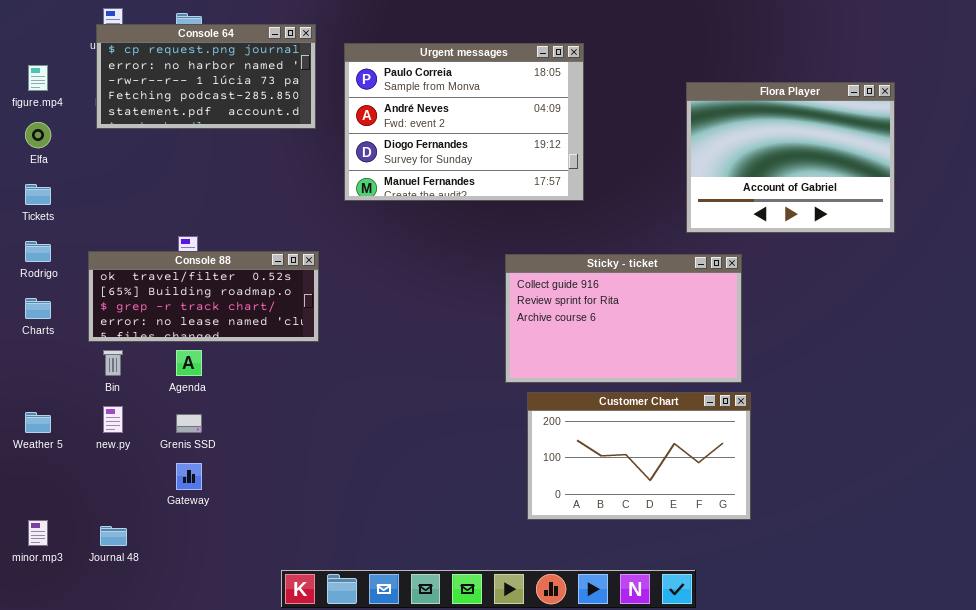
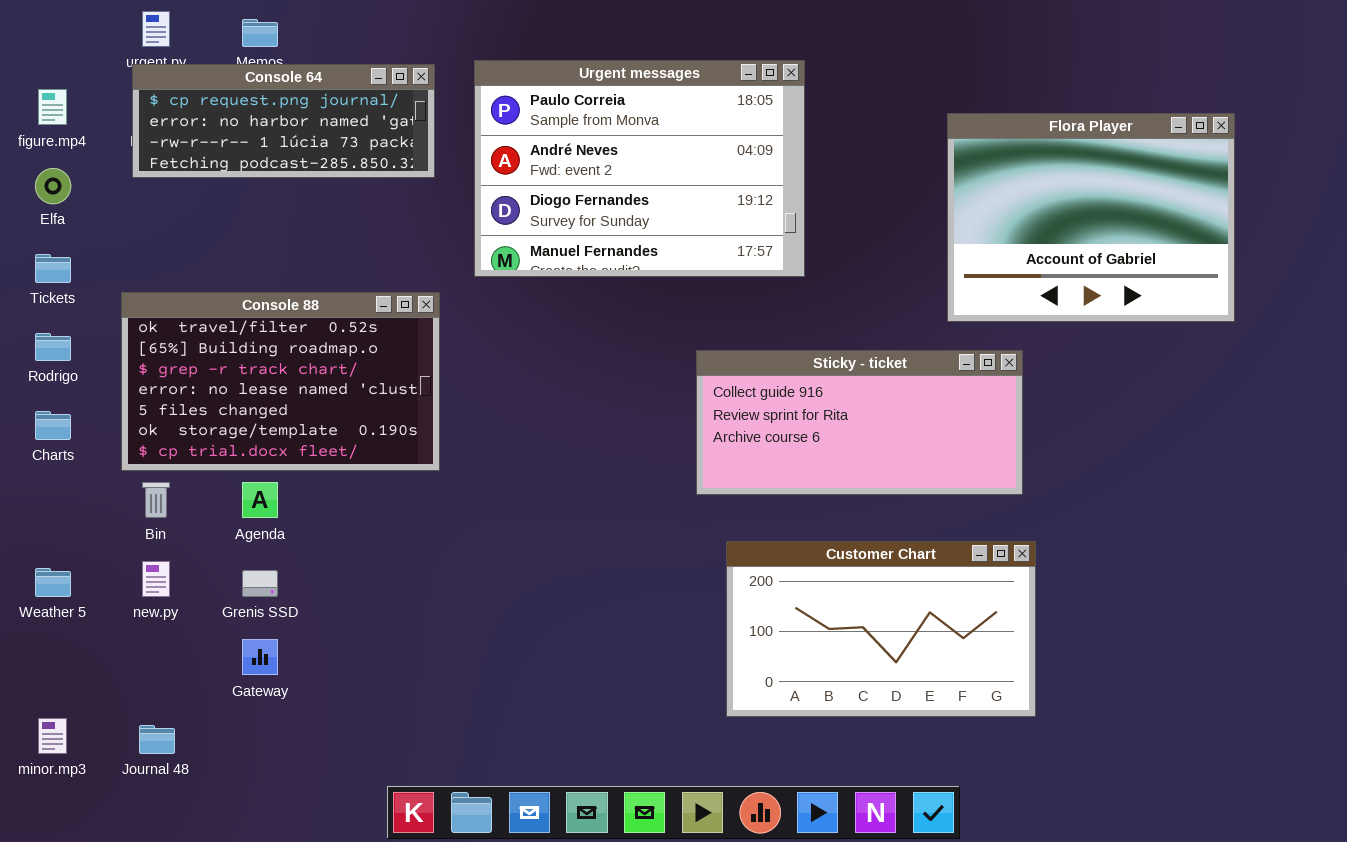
Console 64: [96,24,316,129] -> [132,64,435,178], resized
Console 88: [88,251,319,342] -> [121,292,440,471], resized
Sticky - ticket: [505,254,742,383] -> [696,350,1023,495], resized

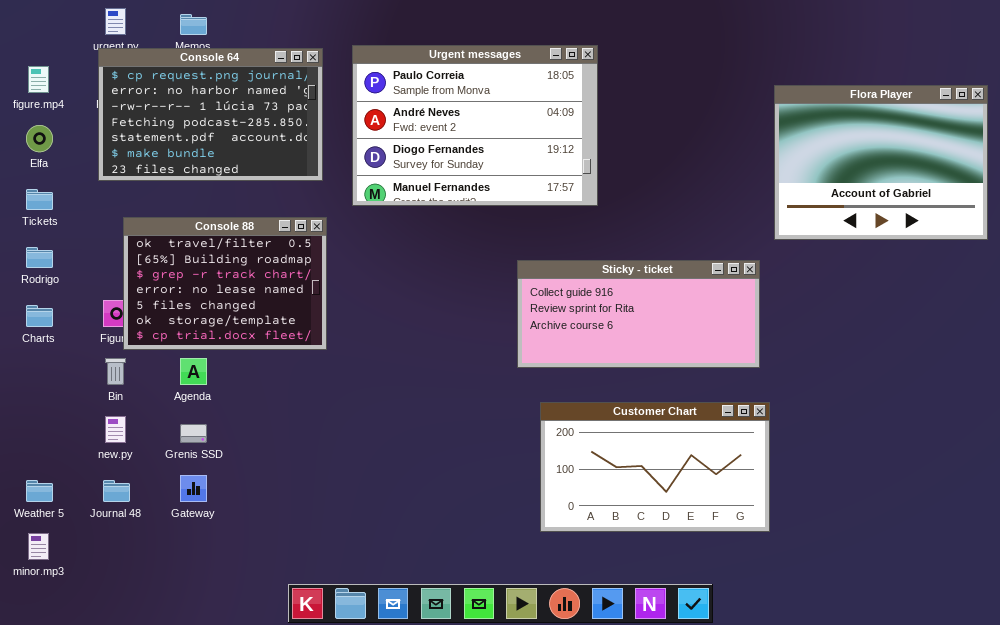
Console 64: [132,64,435,178] -> [98,48,323,181], resized
Flora Player: [947,113,1235,322] -> [774,85,988,240], moved
Console 88: [121,292,440,471] -> [123,217,327,350], resized
Weather 5: [35,568,71,597] -> [26,480,53,502], moved
Journal 48: [139,725,175,754] -> [103,480,130,502], moved

